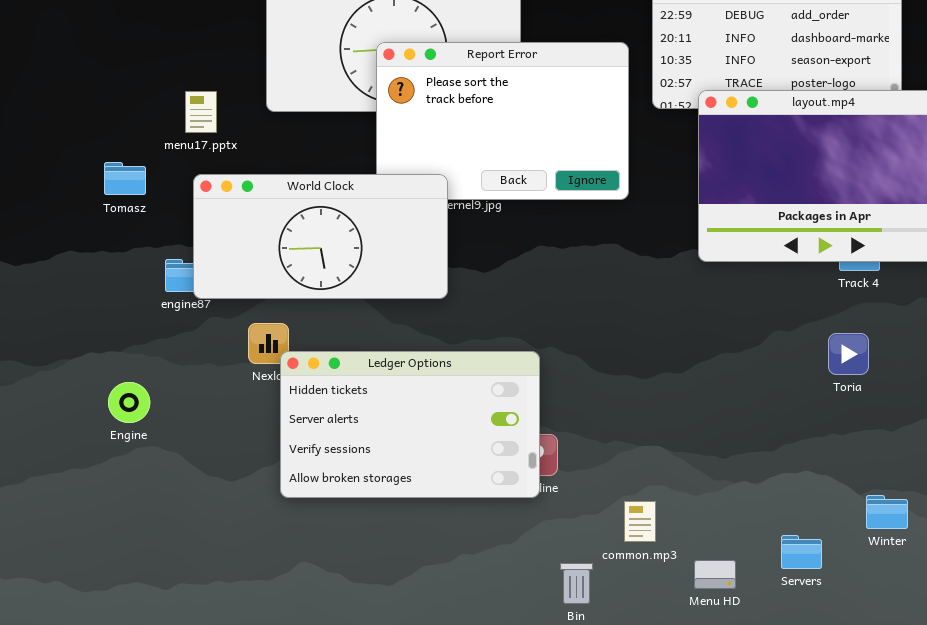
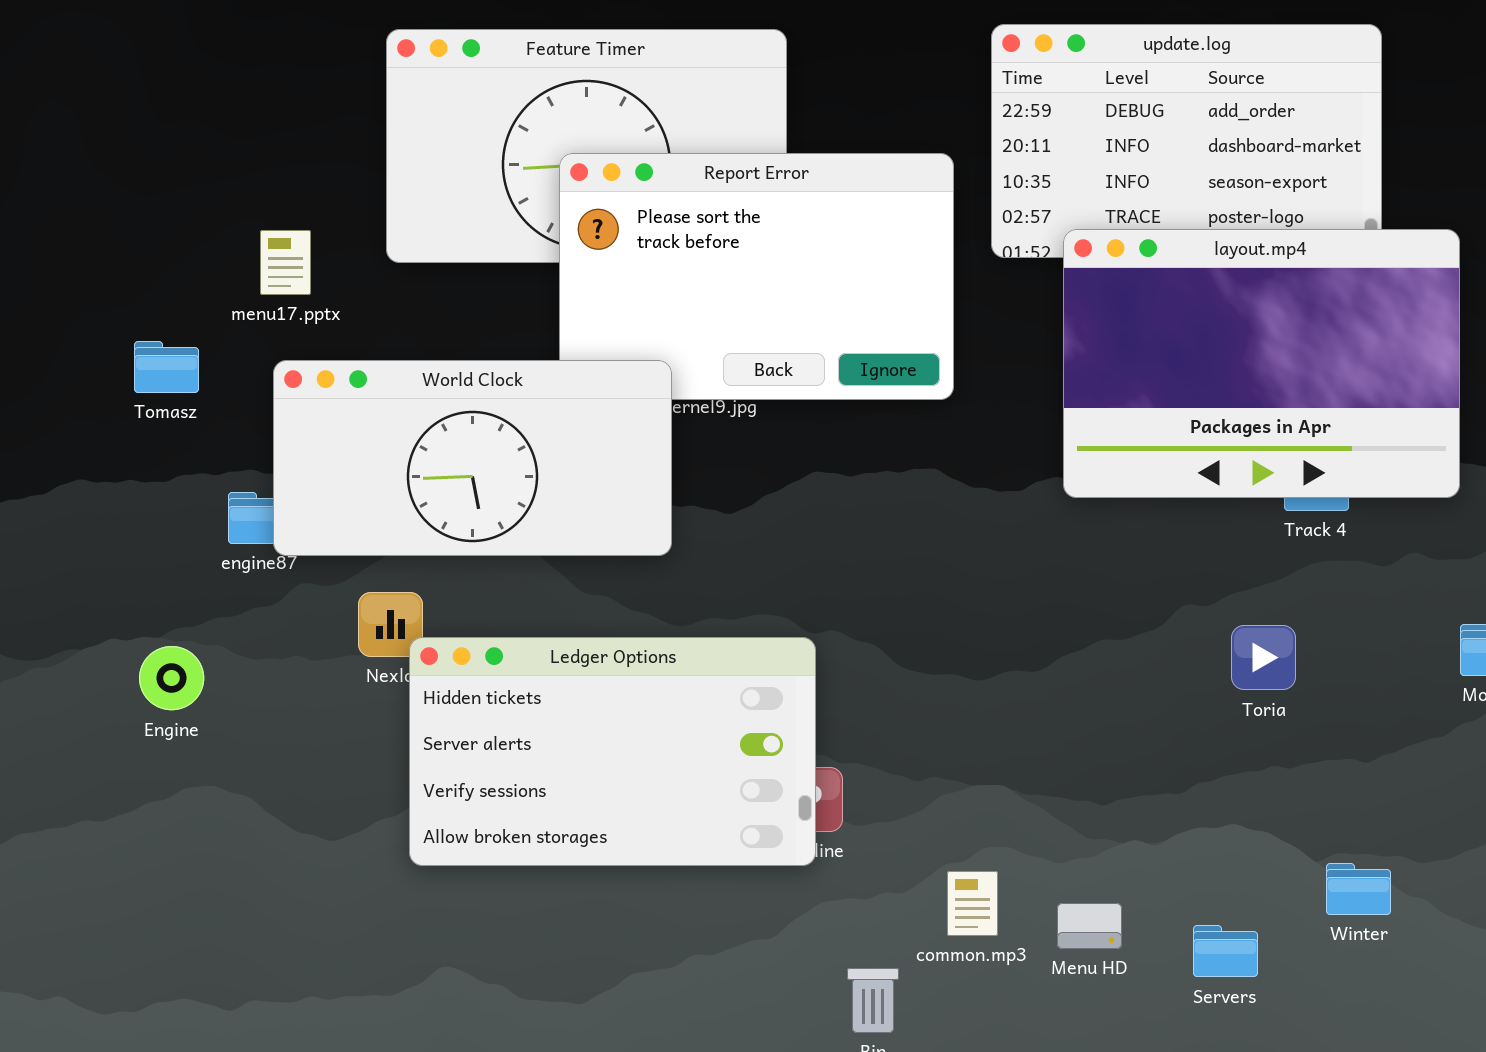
Toria: [828,333,869,375] -> [1231,625,1296,690], moved
Engine: [108,382,150,423] -> [139,646,204,710], moved
Menu HD: [694,560,736,589] -> [1057,903,1122,949], moved

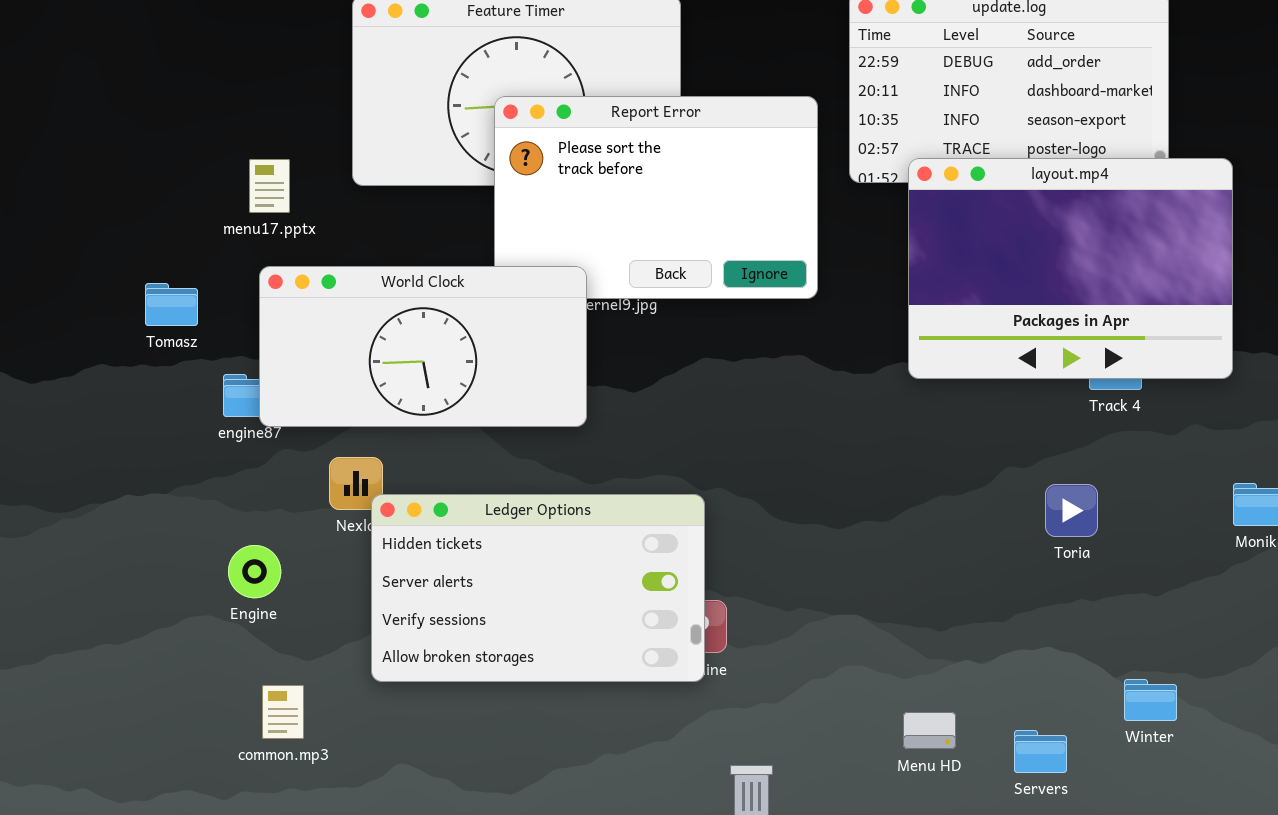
Tomasz: [134,341,199,393] -> [145,283,198,326], moved
Engine: [139,646,204,710] -> [228,545,281,598], moved
common.mp3: [947,871,998,936] -> [262,685,304,739], moved

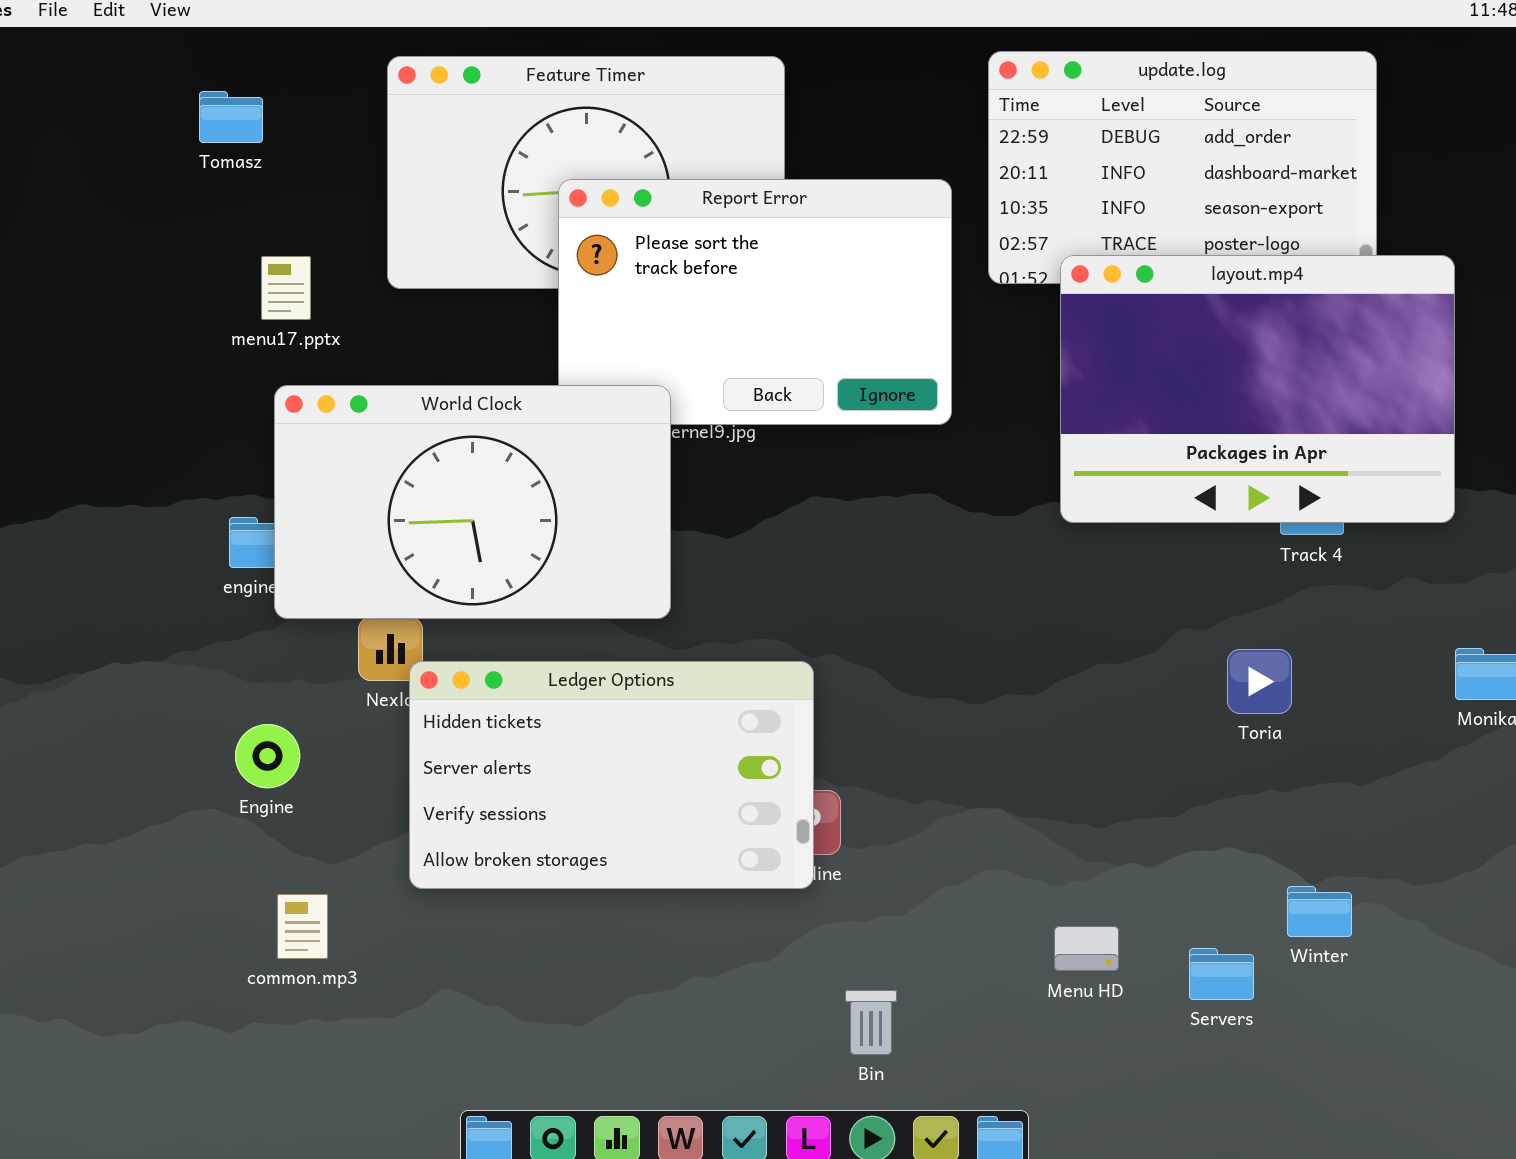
World Clock: [259,266,587,427] -> [274,385,671,619], resized
Tomasz: [145,283,198,326] -> [199,91,263,143], moved
Winter: [1124,679,1177,721] -> [1287,886,1352,937], moved

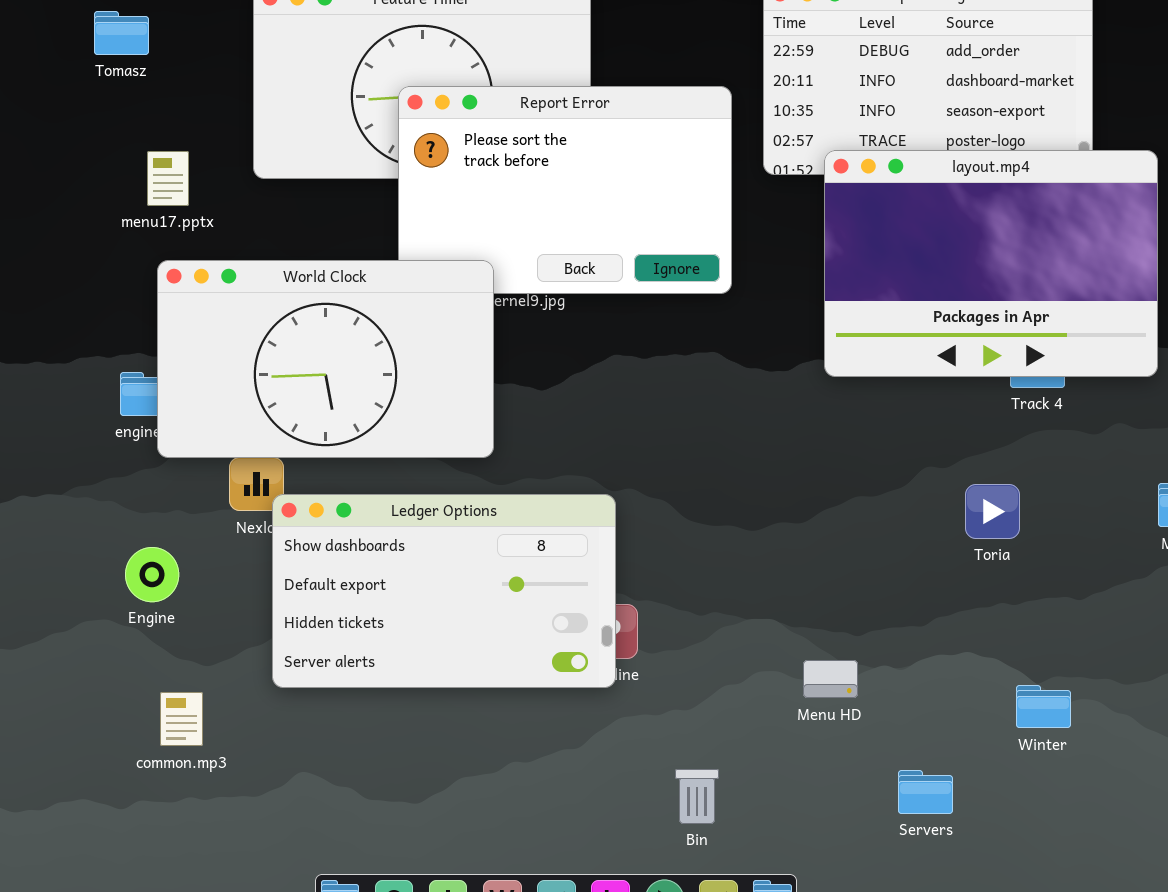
Ledger Options: [409,661,814,889] -> [272,494,616,688], scrolled up 2 rows
Menu HD: [1054,926,1119,971] -> [803,660,858,698], moved
Servers: [1189,948,1254,1000] -> [898,770,953,814], moved
Bin: [845,990,897,1055] -> [675,769,719,824], moved

